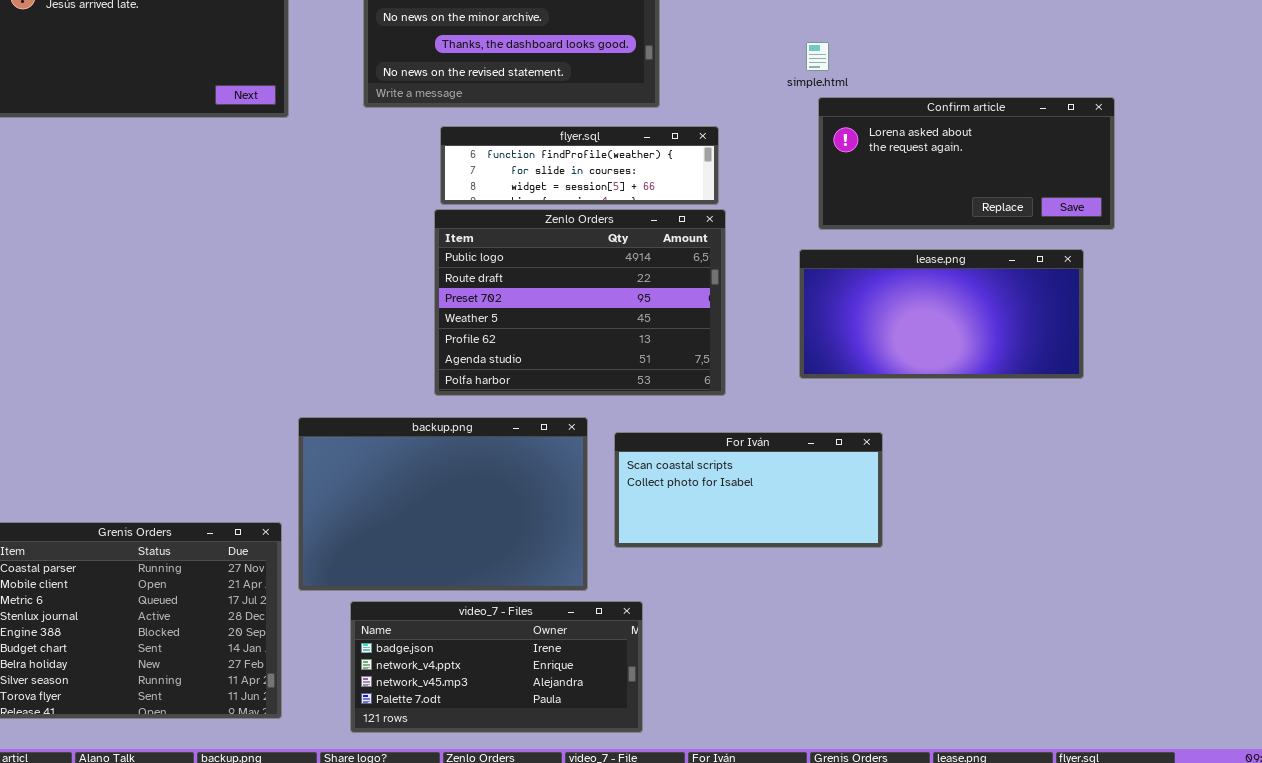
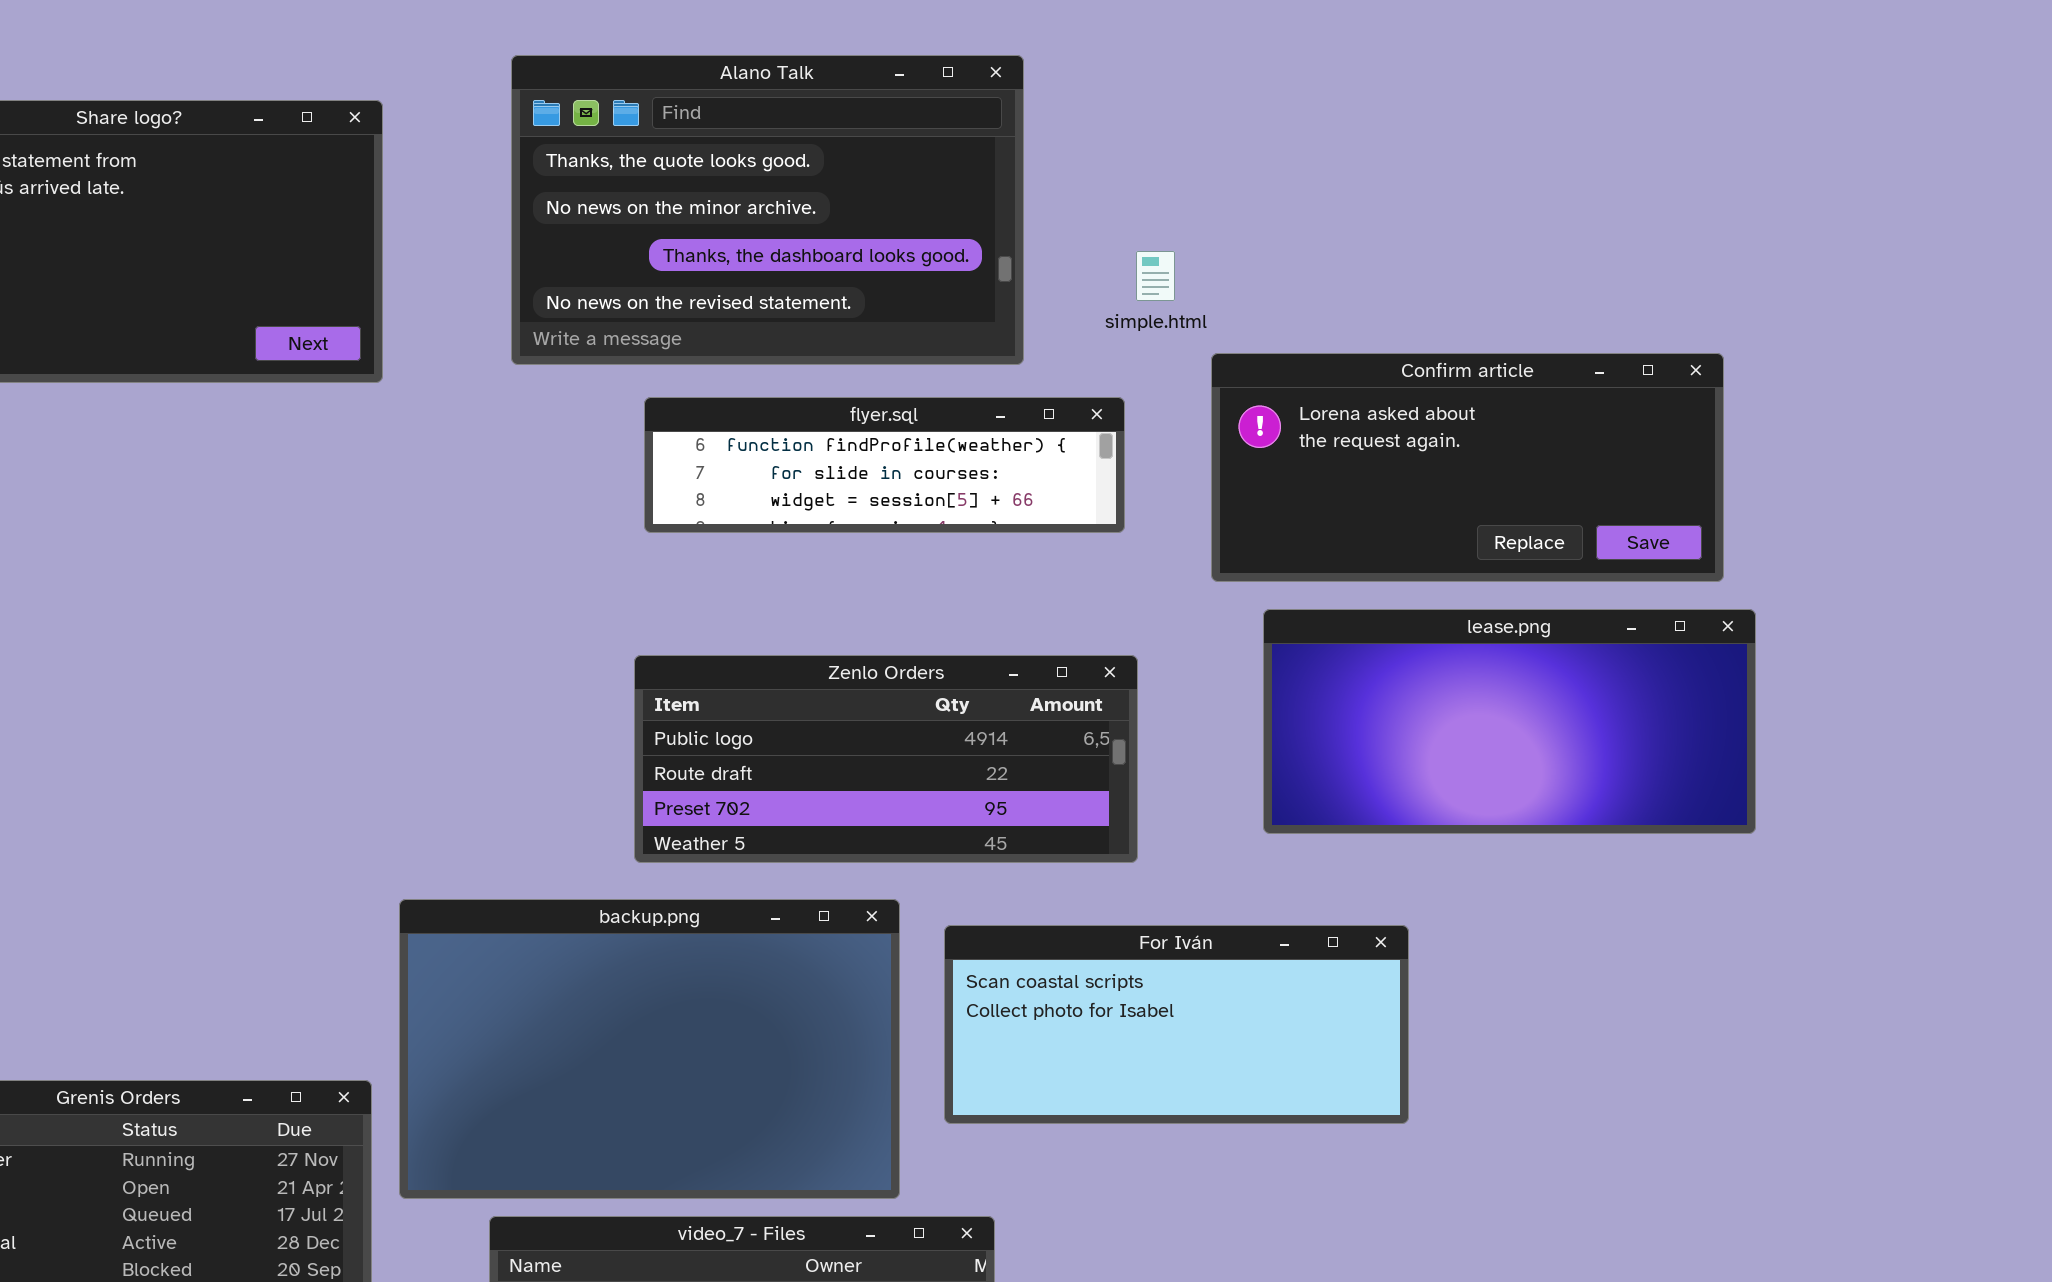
simple.html: [806,42,829,71] -> [1136,251,1175,301], moved
Confirm article: [818,97,1115,230] -> [1211,353,1724,582], moved
Zenlo Orders: [434,209,726,396] -> [634,655,1138,863], resized

